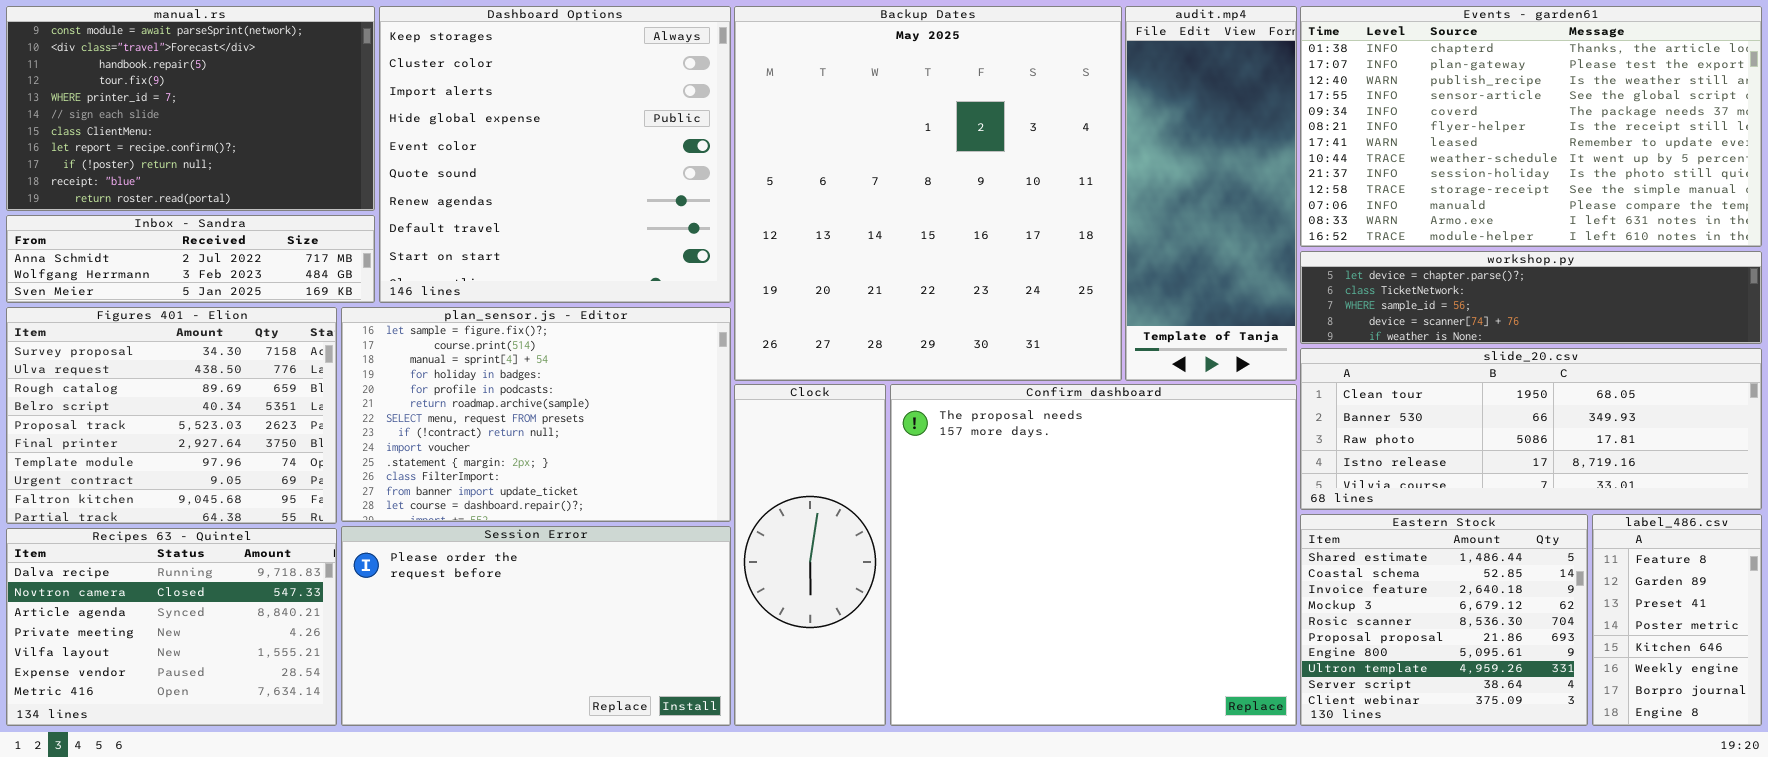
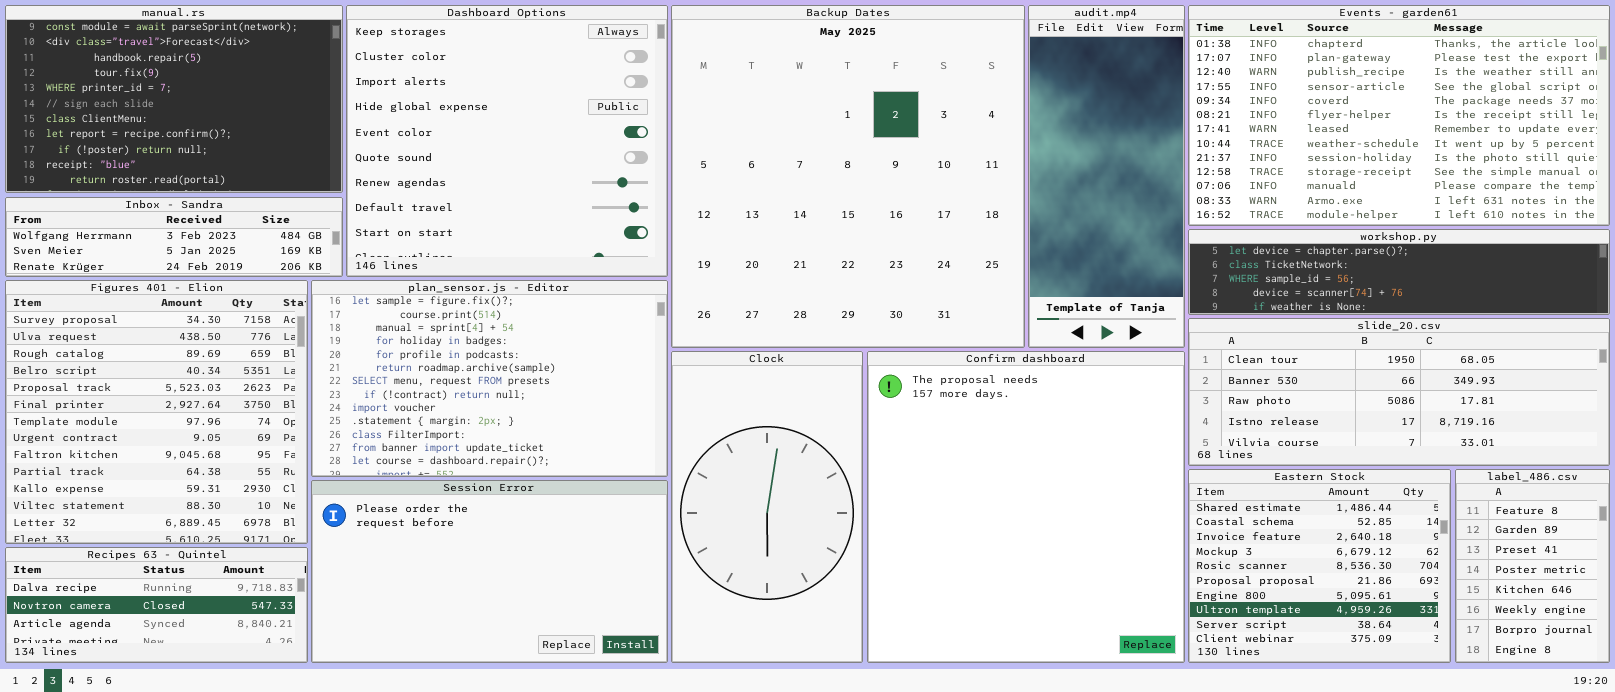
Inbox - Sandra: [6,215,375,303] -> [5,197,343,277], scrolled down 1 row
Figures 401 - Elion: [6,307,337,524] -> [5,280,308,544], resized
Clock: [734,384,886,726] -> [671,351,863,663], resized
Confirm dashboard: [890,384,1297,726] -> [867,351,1185,663], resized
Recipes 63 - Quintel: [6,528,337,726] -> [5,547,308,663], resized

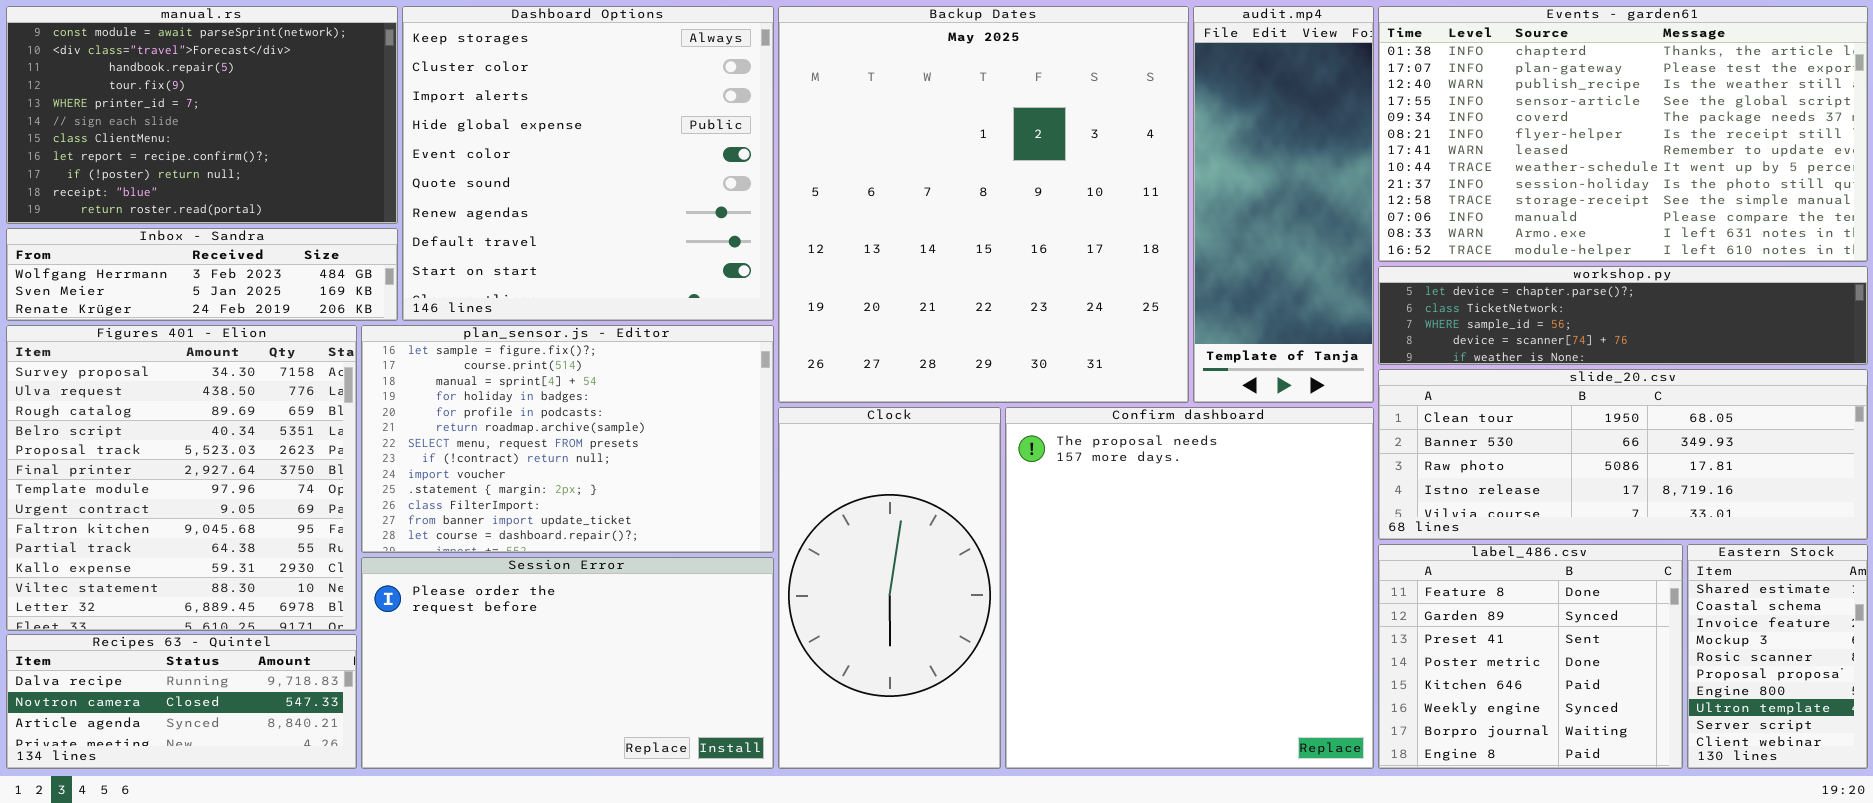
Eastern Stock: [1188,469,1451,663] -> [1687,544,1868,769], moved, resized
label_486.csv: [1455,469,1610,663] -> [1378,544,1683,769], moved, resized

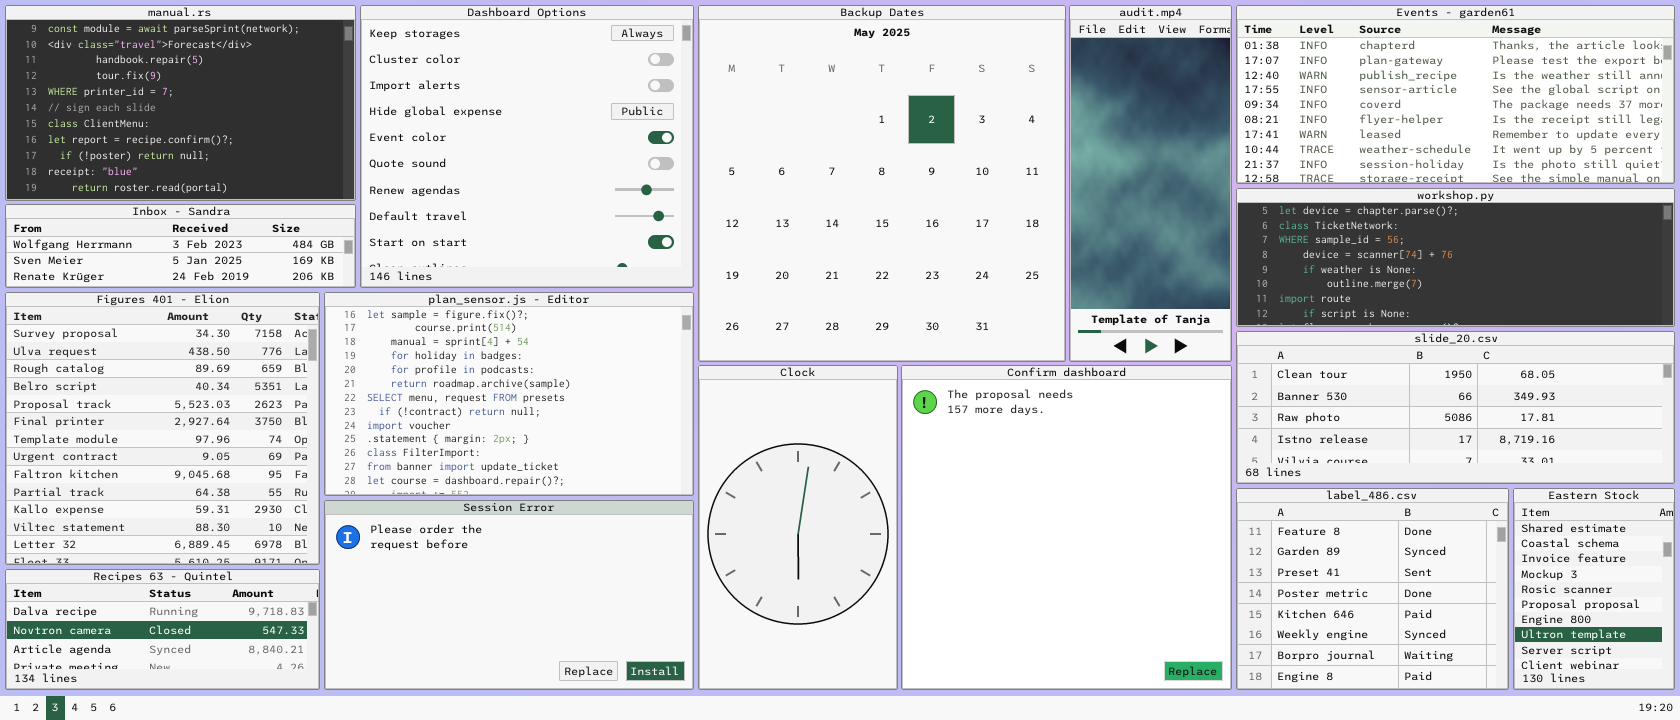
Events - garden61: [1378,6,1868,262] -> [1236,5,1675,184], resized
workshop.py: [1378,266,1868,365] -> [1236,188,1675,327], resized

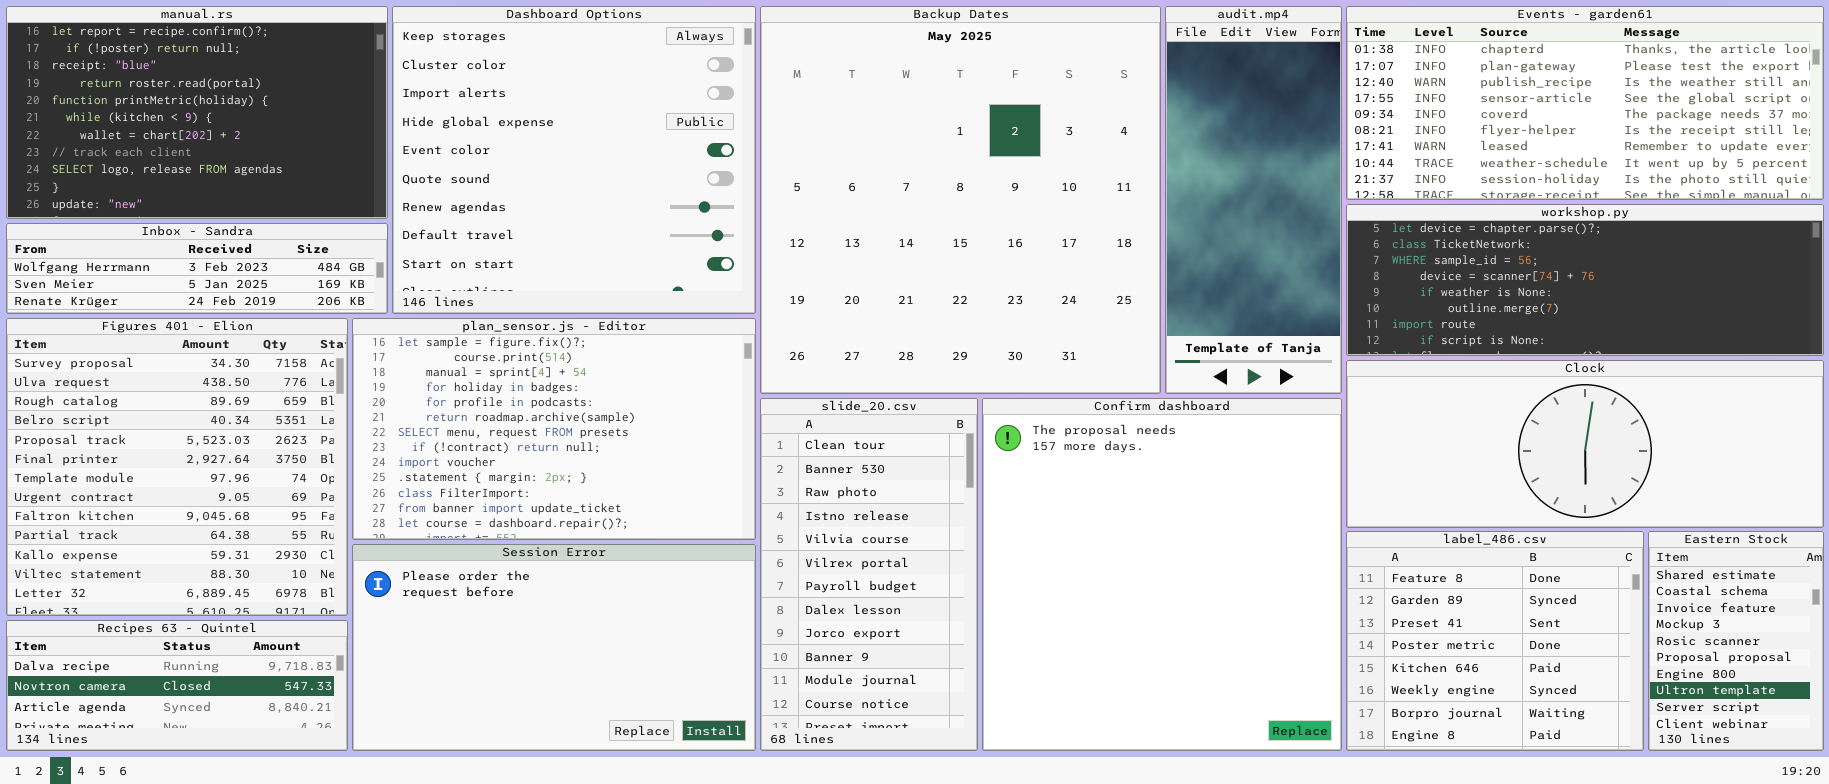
manual.rs: [5,5,356,201] -> [6,6,388,219], scrolled down 7 rows
slide_20.csv: [1236,331,1675,484] -> [760,398,978,751], moved, resized
Clock: [698,365,898,690] -> [1346,360,1824,528], moved, resized

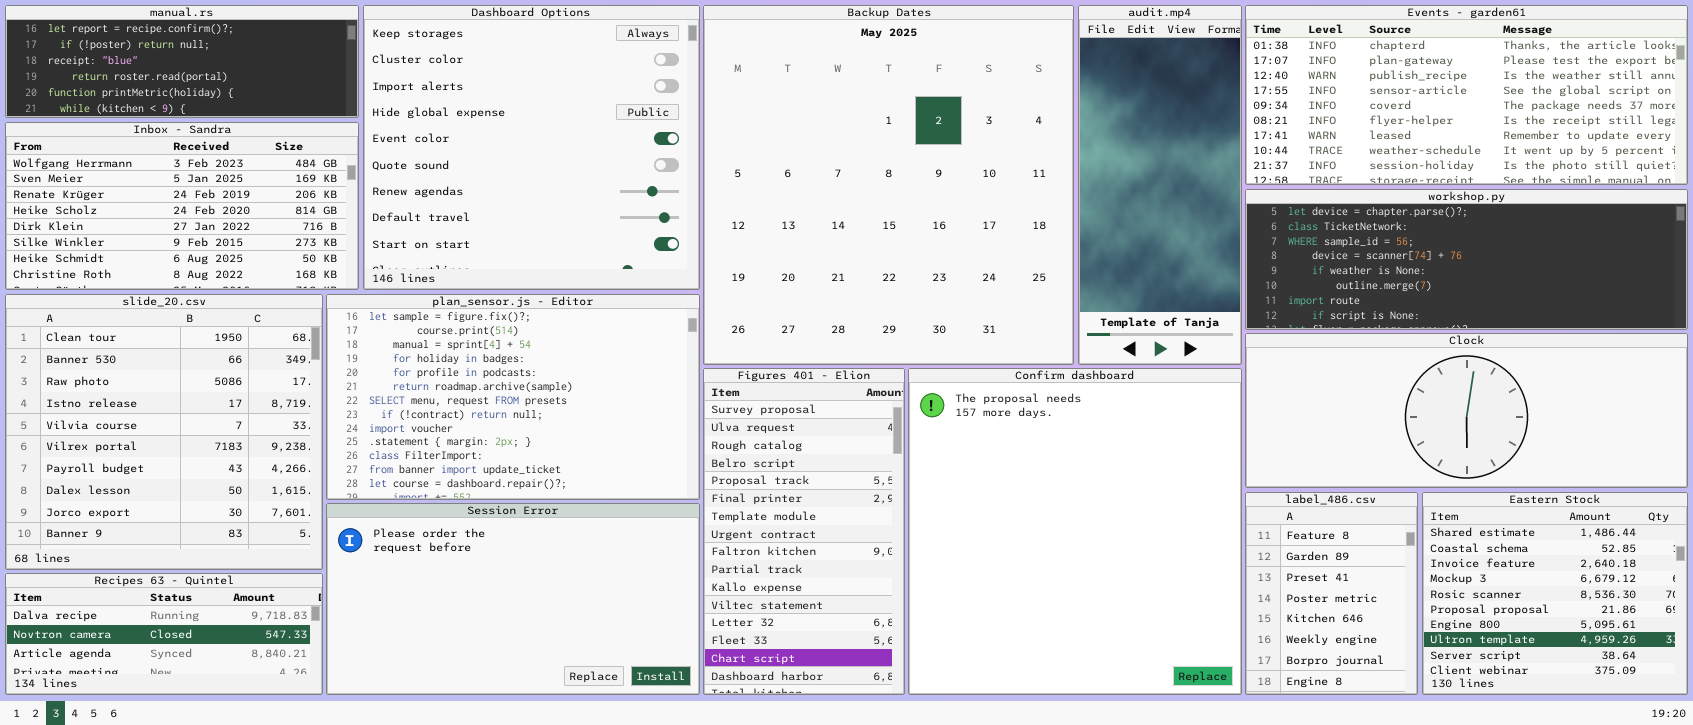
manual.rs: [6,6,388,219] -> [5,5,359,118], resized
Inbox - Sandra: [6,223,388,314] -> [5,122,359,290], resized
Figures 401 - Elion: [6,318,348,616] -> [703,368,905,695], moved, resized
slide_20.csv: [760,398,978,751] -> [5,294,323,570], moved, resized
label_486.csv: [1346,531,1644,751] -> [1245,492,1418,695], resized
Eastern Stock: [1648,531,1824,751] -> [1422,492,1688,695], resized

